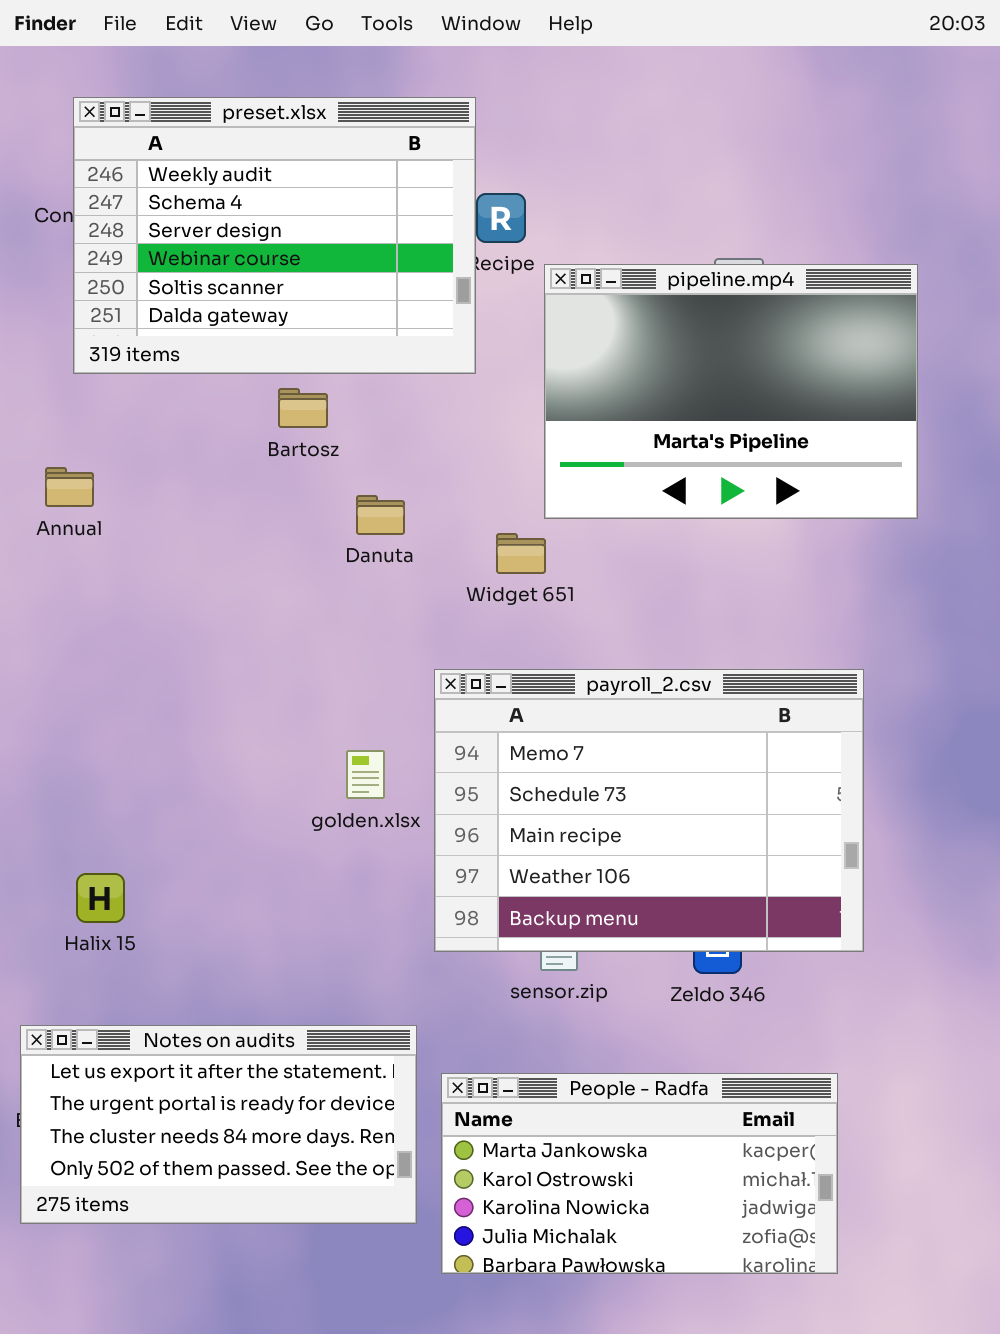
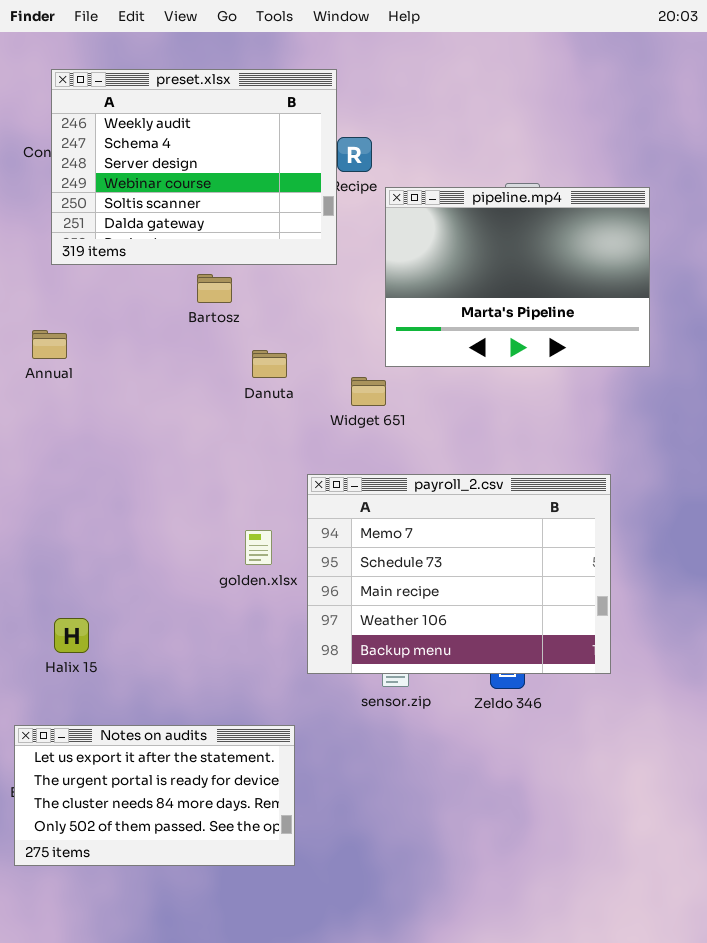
People - Radfa: [441,1073,838,1274] -> none, closed

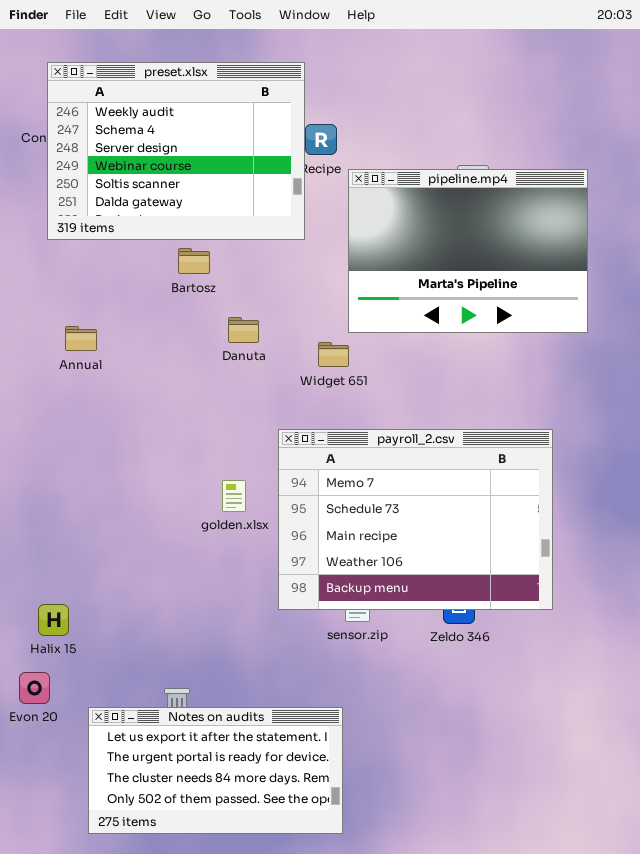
Annual: [32,330,67,359] -> [65,326,97,351], moved
Halix 15: [54,618,89,653] -> [38,604,69,636], moved
Notes on audits: [14,725,295,866] -> [88,707,343,834], moved

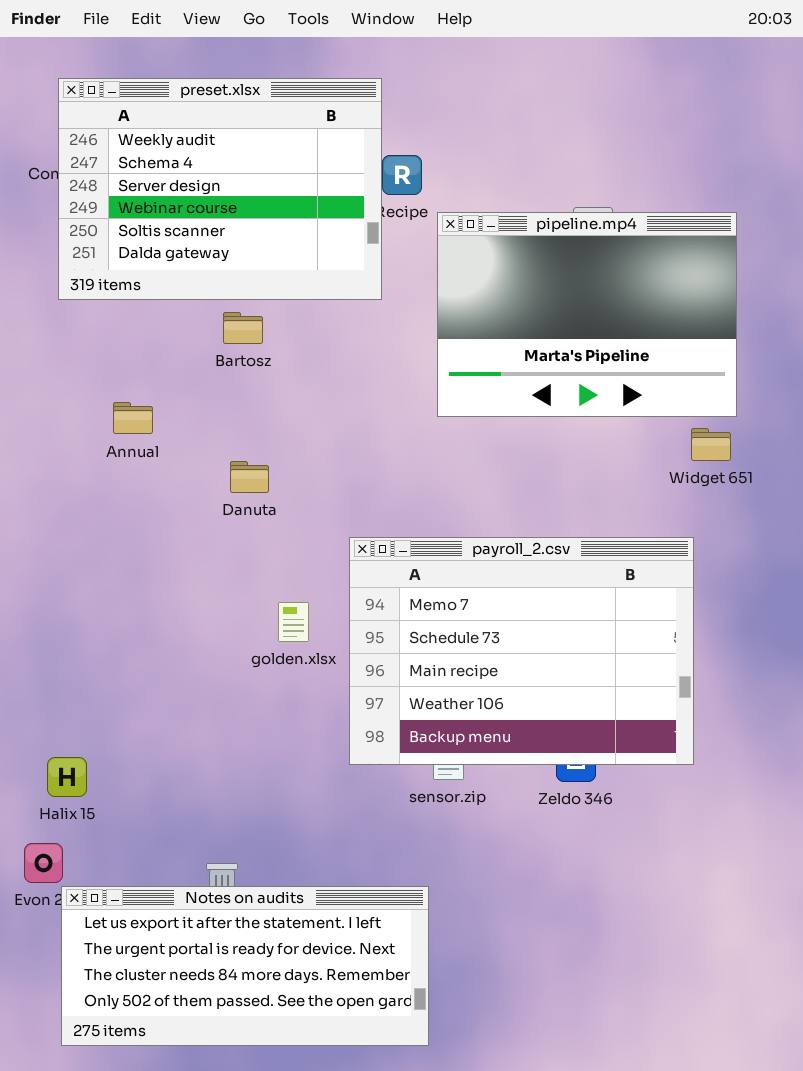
Danuta: [228,317,259,343] -> [230,461,269,493], moved
Annual: [65,326,97,351] -> [113,402,153,434], moved
Widget 651: [318,342,349,367] -> [691,428,731,461], moved
Notes on audits: [88,707,343,834] -> [61,886,429,1046], resized

